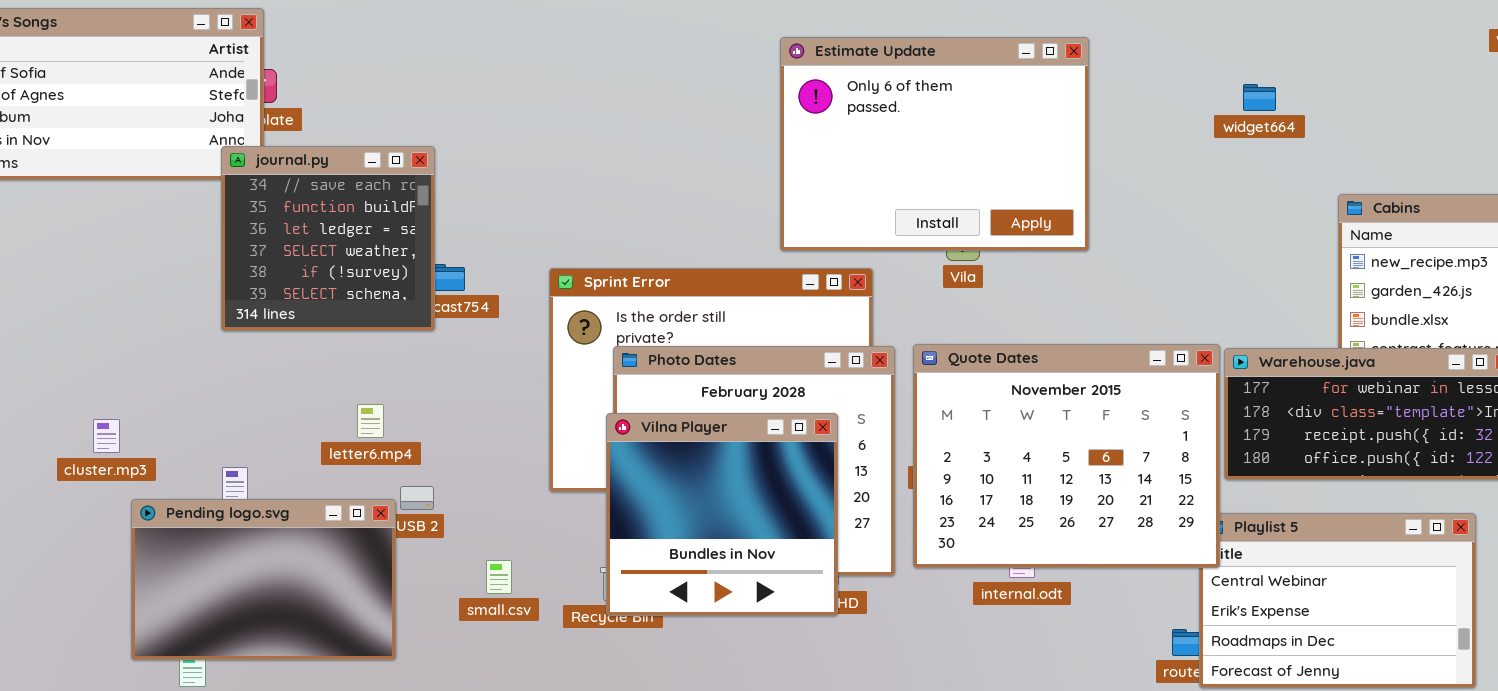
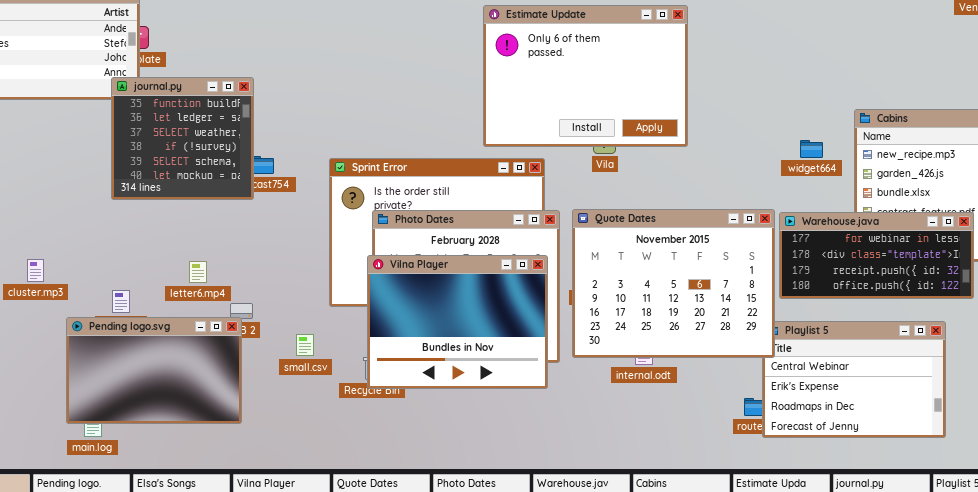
widget664: [1243,84,1276,111] -> [800,140,823,158], moved
journal.py: [221,146,435,331] -> [111,77,254,200], scrolled down 1 row
letter6.mp4: [357,404,384,438] -> [189,261,207,283], moved
Vilna Player: [606,413,838,616] -> [367,255,548,389], resized
Pending logo.svg: [131,499,396,660] -> [66,317,242,424], moved
small.csv: [486,560,512,594] -> [296,334,314,356], moved

